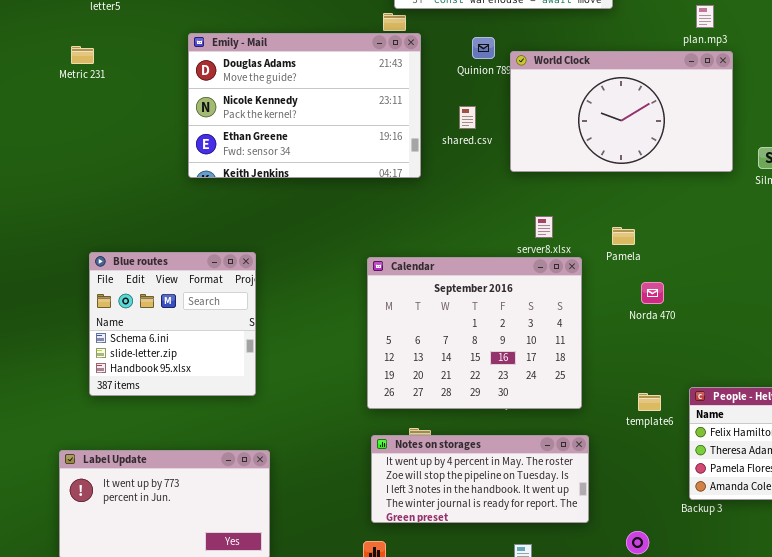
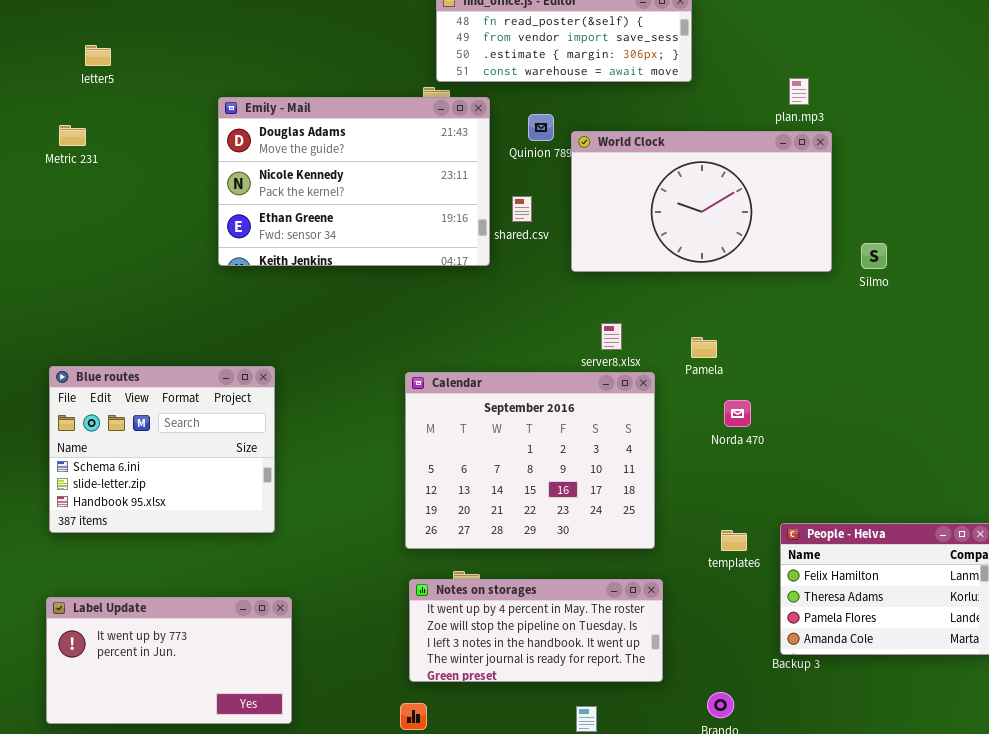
Emily - Mail: [188,33,421,178] -> [218,97,490,266], moved
Blue routes: [89,252,256,396] -> [49,366,275,533], resized

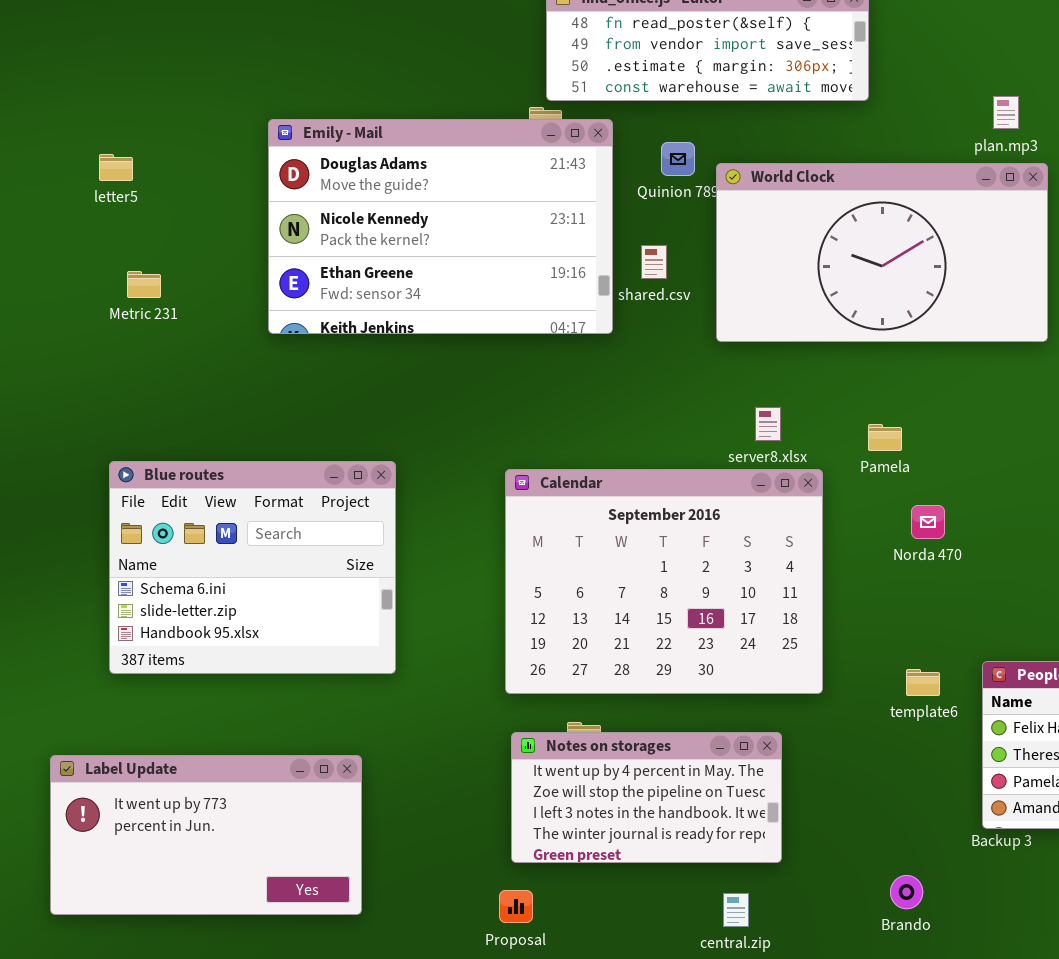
letter5: [85,45,111,66] -> [99,154,133,181], moved
Metric 231: [59,125,86,146] -> [127,271,161,298], moved
Blue routes: [49,366,275,533] -> [109,461,396,674], moved
Notes on storages: [409,579,663,682] -> [511,732,782,863], resized

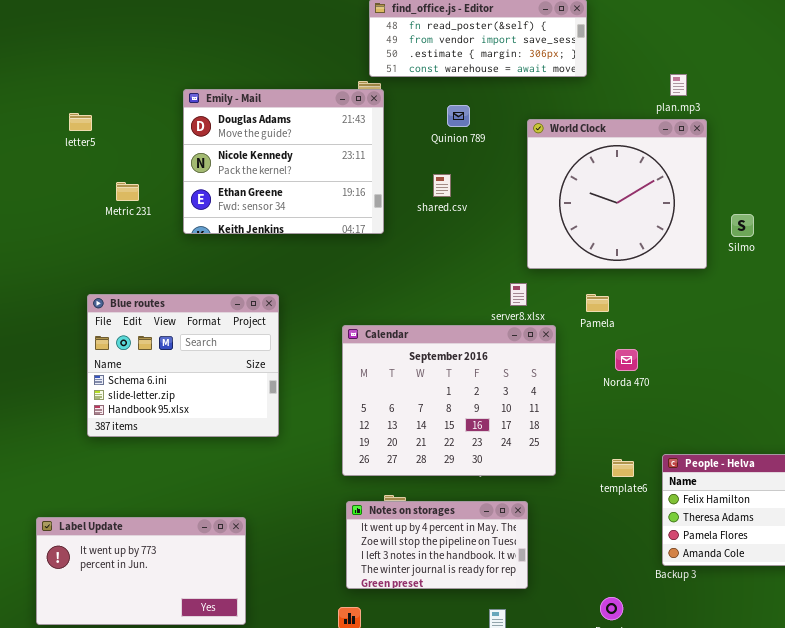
Emily - Mail: [268,119,613,334] -> [183,89,384,234], resized
World Clock: [716,163,1048,342] -> [527,119,707,269], resized
Metric 231: [127,271,161,298] -> [116,182,139,201], moved
Blue routes: [109,461,396,674] -> [87,294,279,437], moved

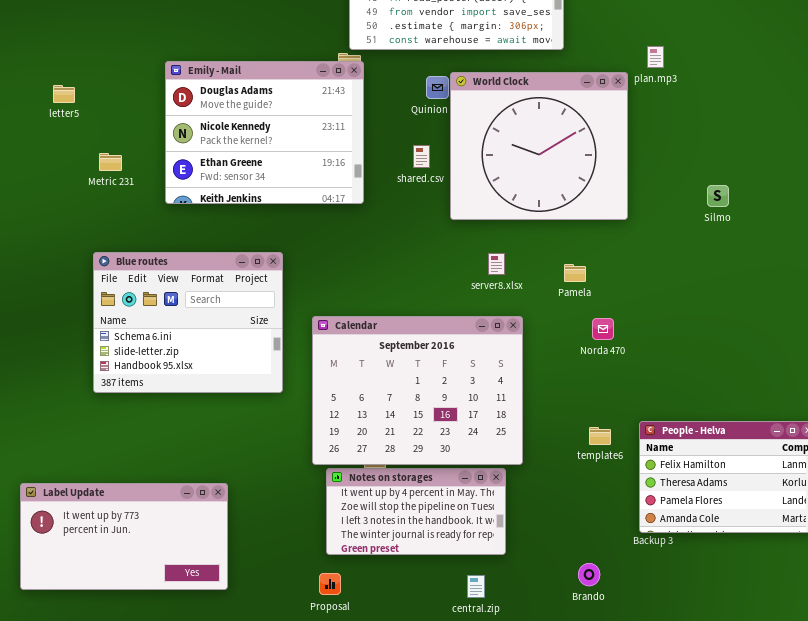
World Clock: [527,119,707,269] -> [450,72,628,220], moved
Blue routes: [87,294,279,437] -> [93,252,283,393], moved
Calendar: [342,325,556,476] -> [312,316,523,465], moved

